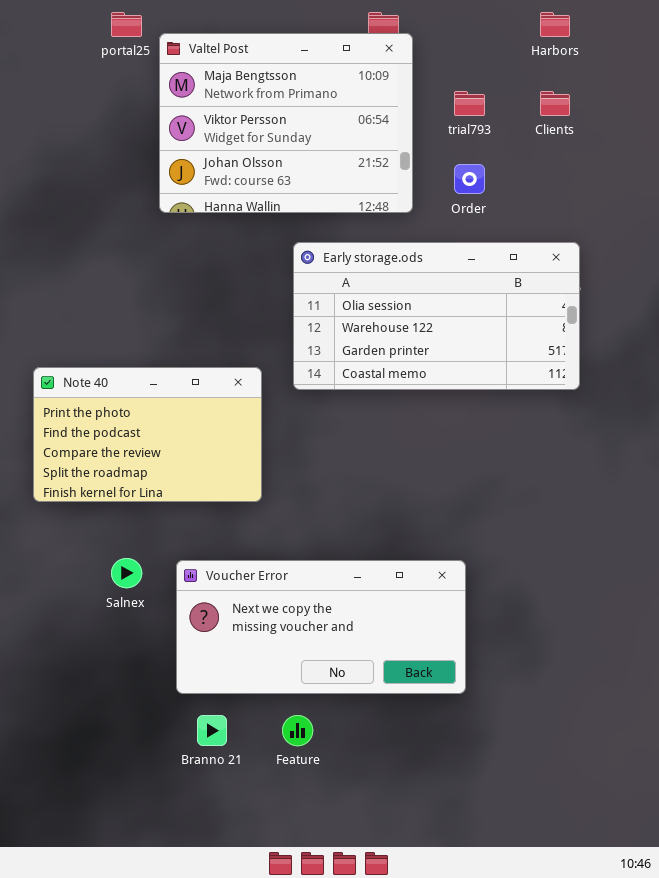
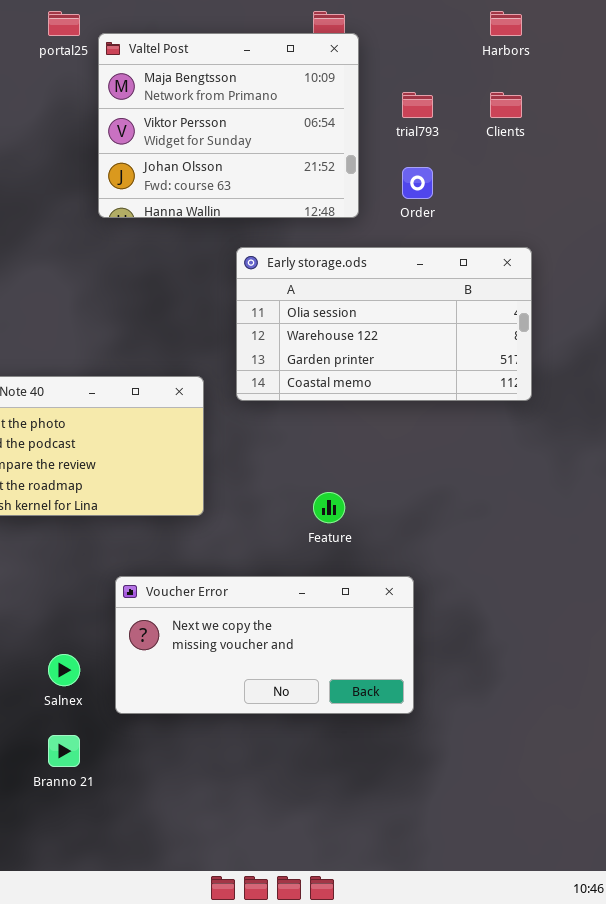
Salnex: [111,558,142,588] -> [48,654,80,686], moved
Branno 21: [197,715,227,746] -> [48,735,80,767], moved
Feature: [282,715,313,746] -> [313,492,345,523], moved

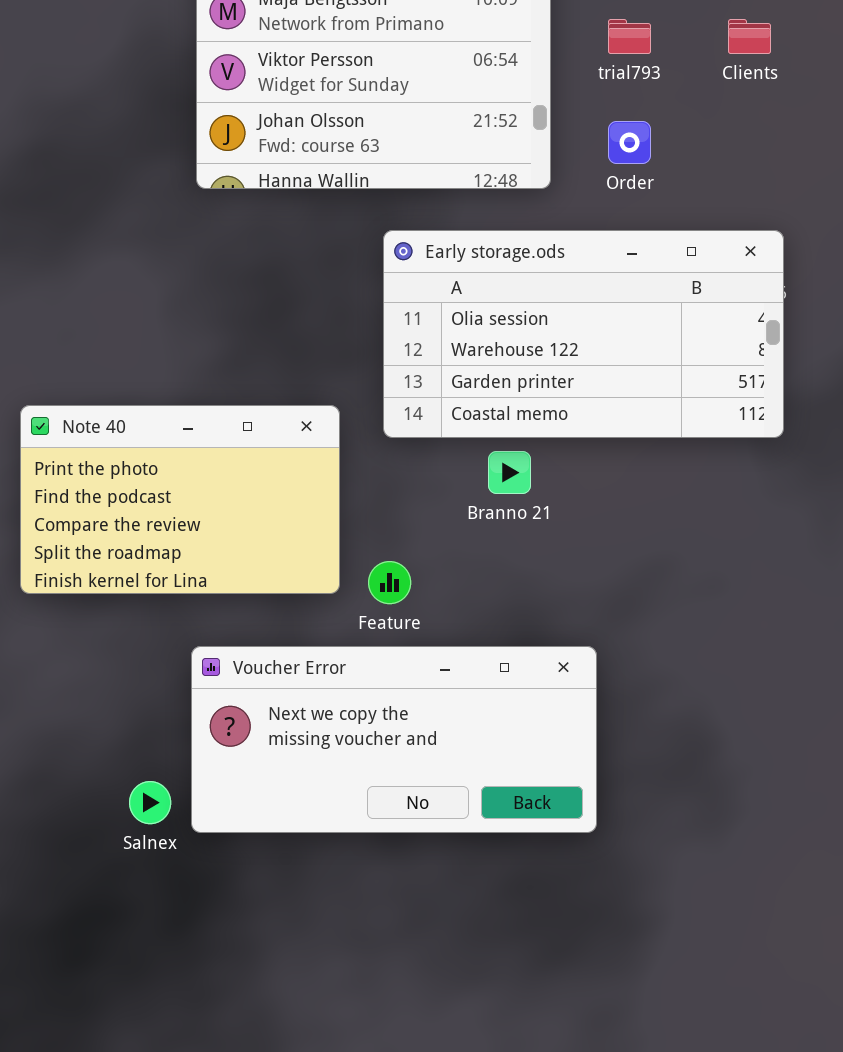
Feature: [313,492,345,523] -> [368,561,411,604], moved
Voucher Error: [115,576,414,714] -> [191,646,597,833], moved
Branno 21: [48,735,80,767] -> [488,451,531,494], moved

